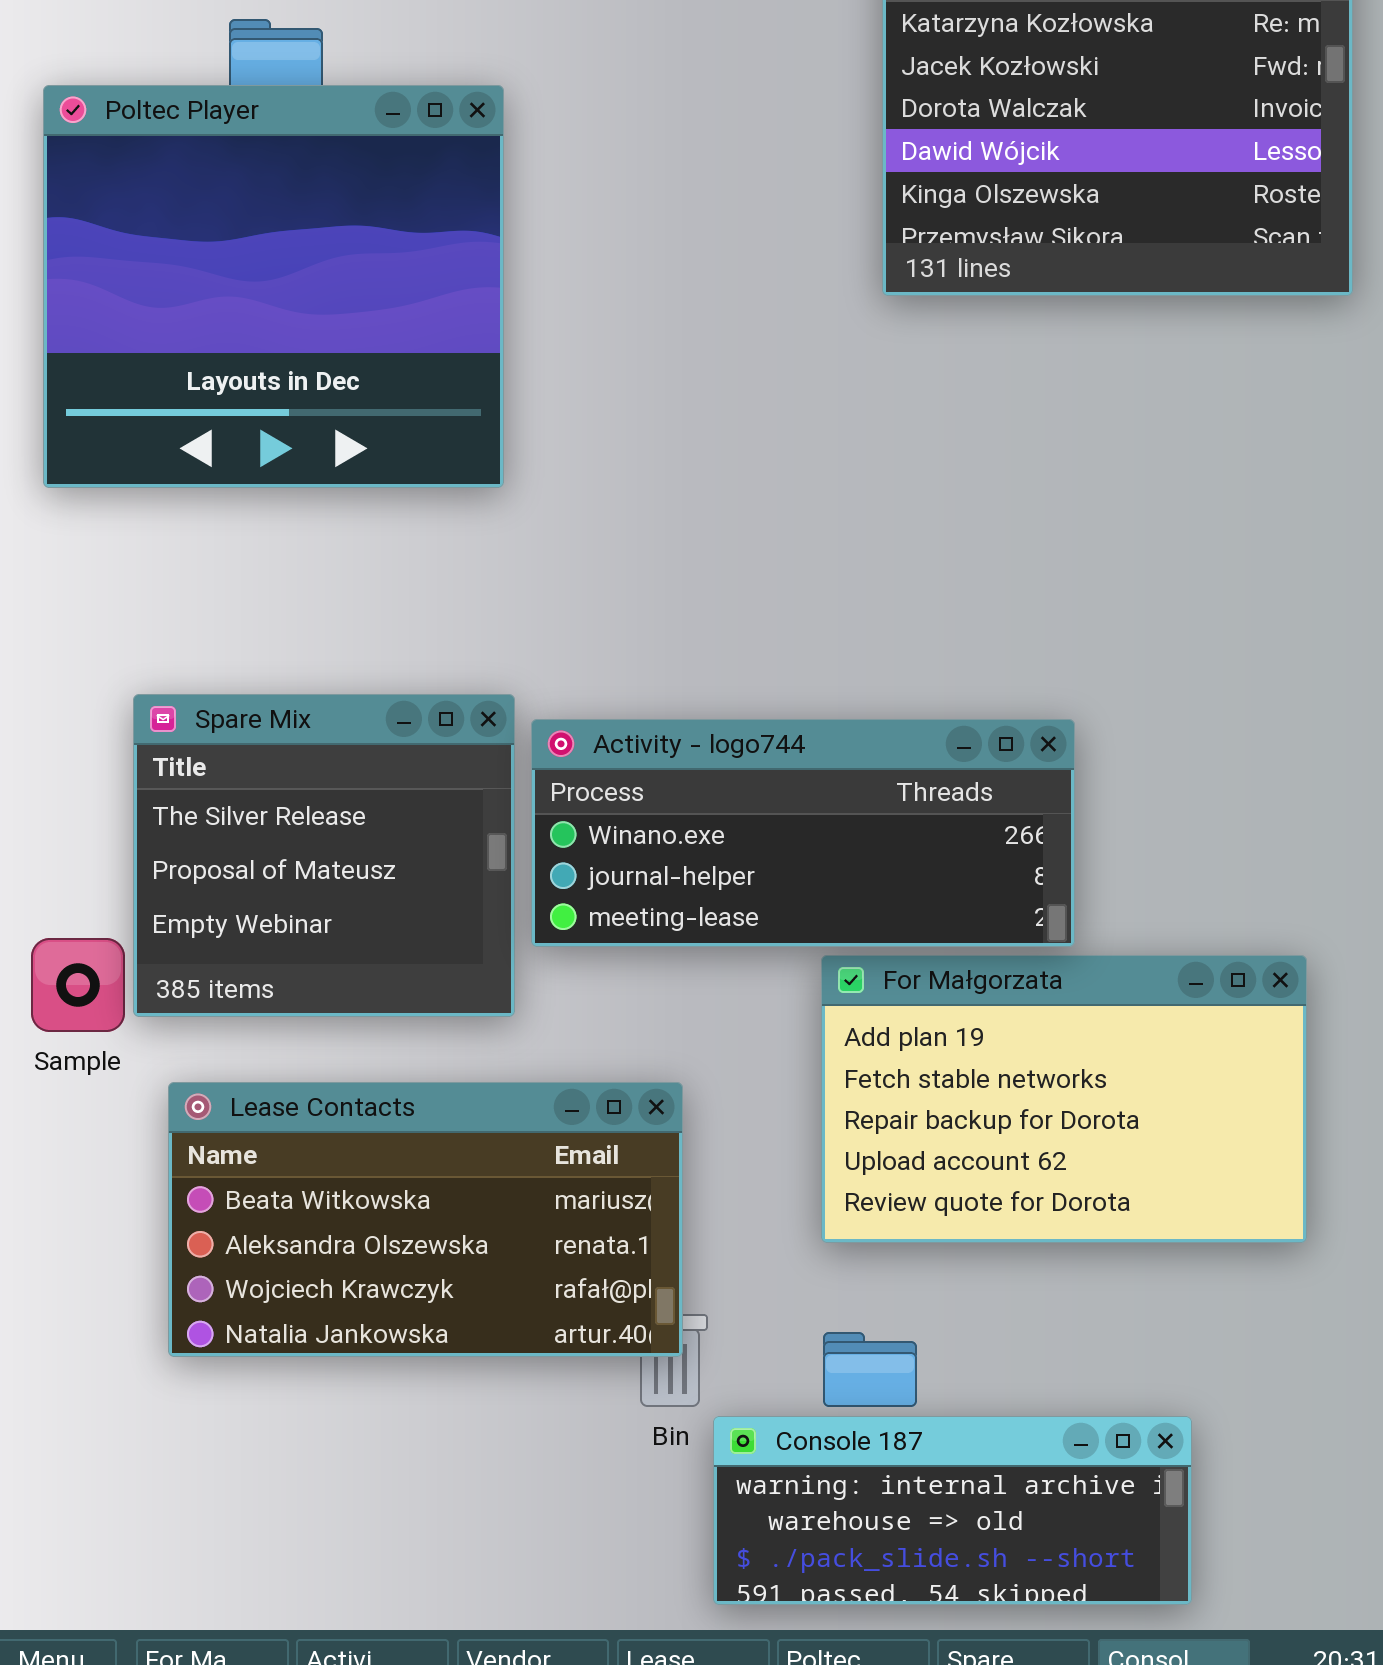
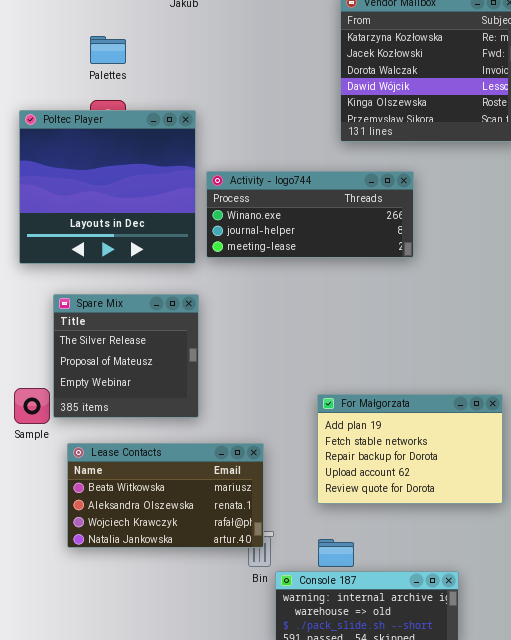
Poltec Player: [43,85,504,488] -> [19,110,196,264], moved
Activity - logo744: [531,719,1075,947] -> [206,171,414,258], moved

